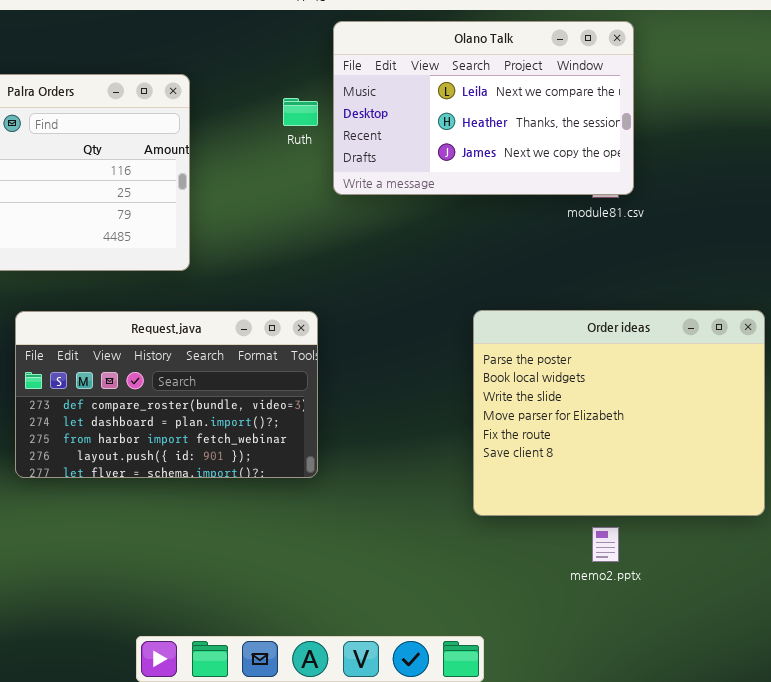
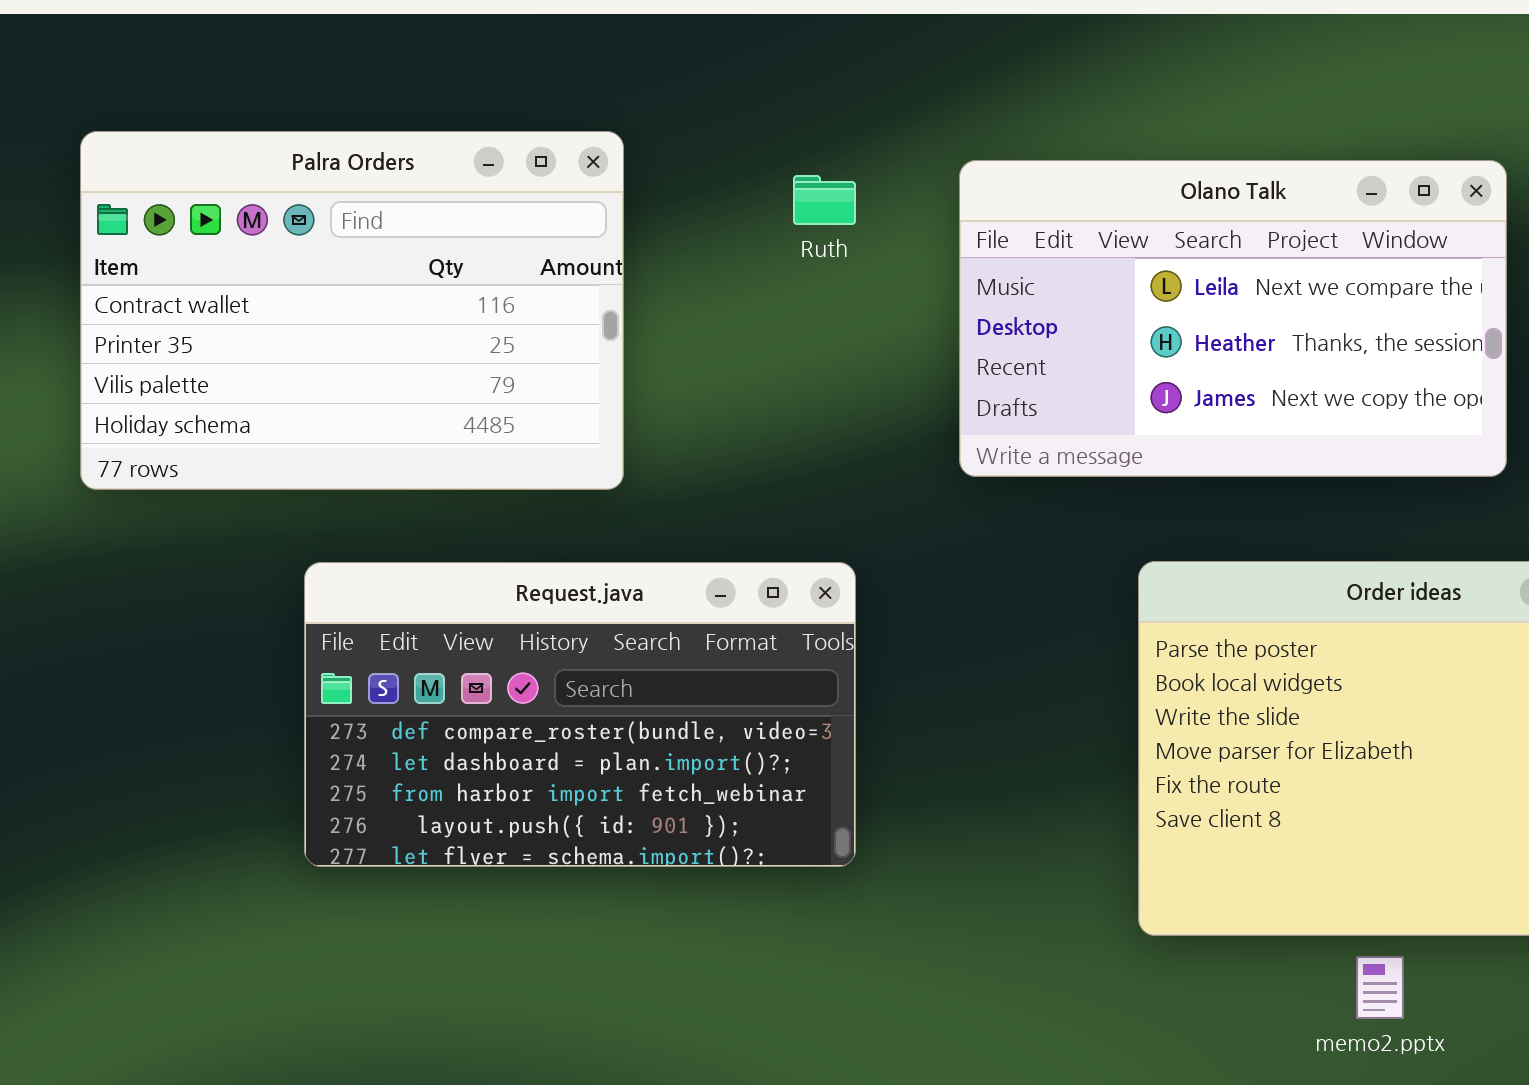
Olano Talk: [333,21,634,195] -> [959,160,1507,477], moved

